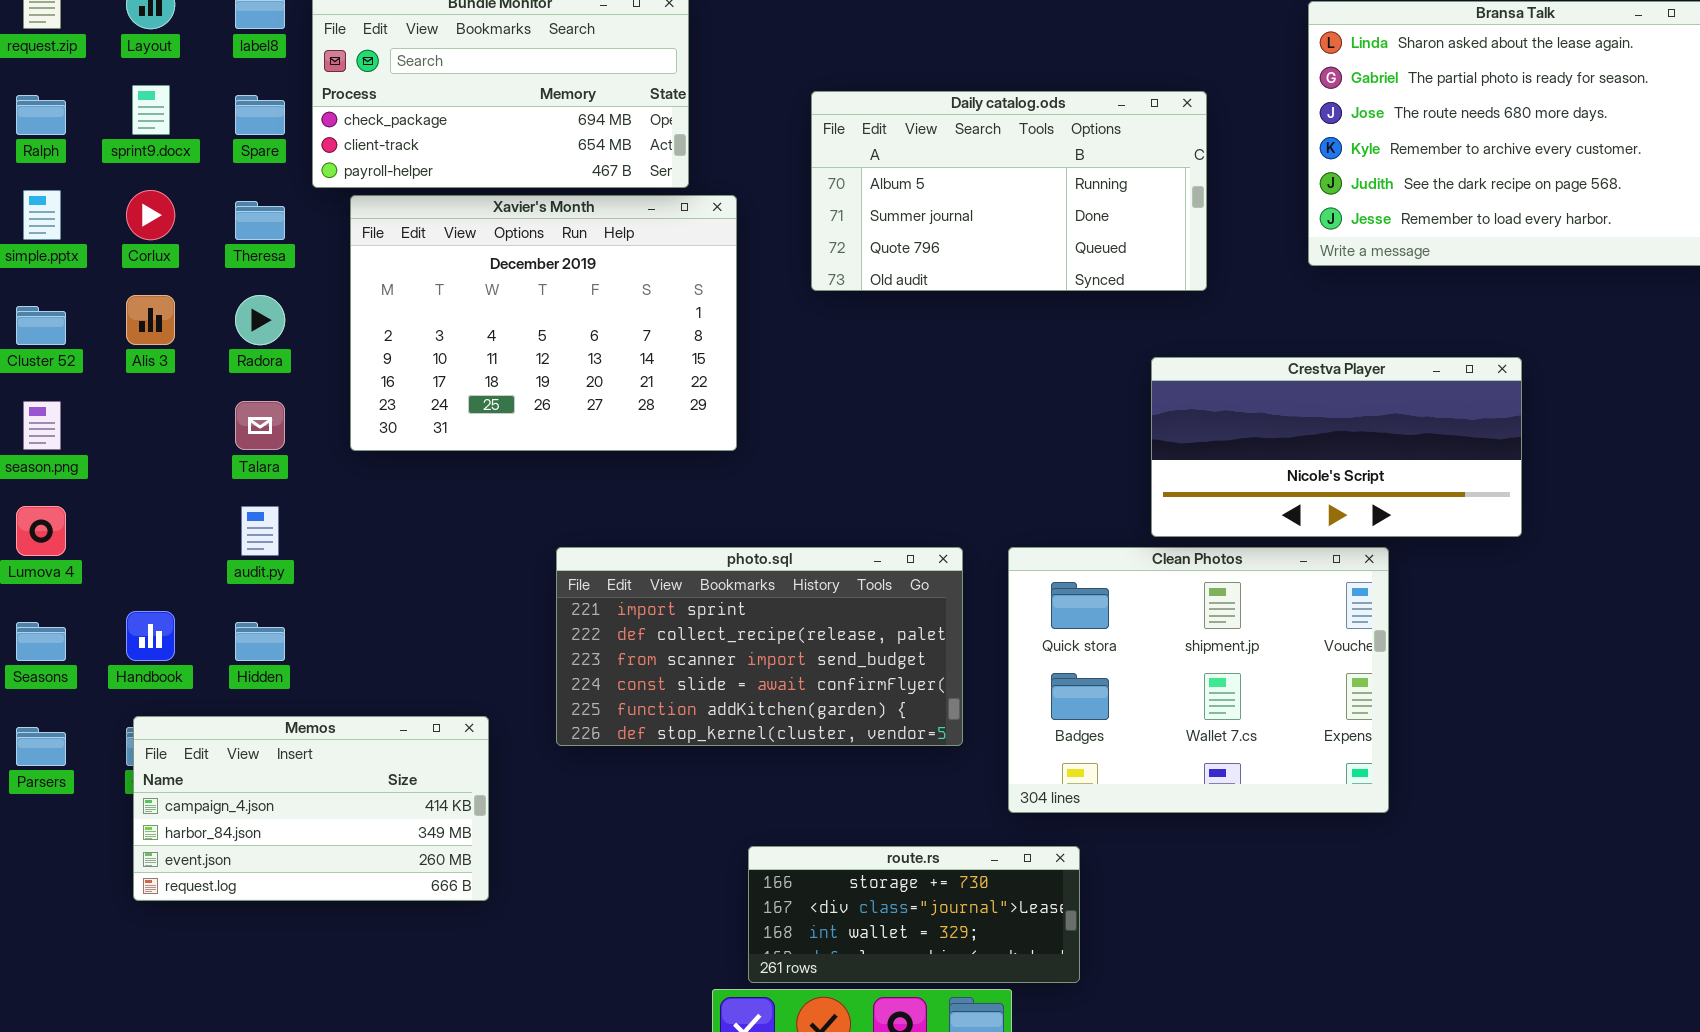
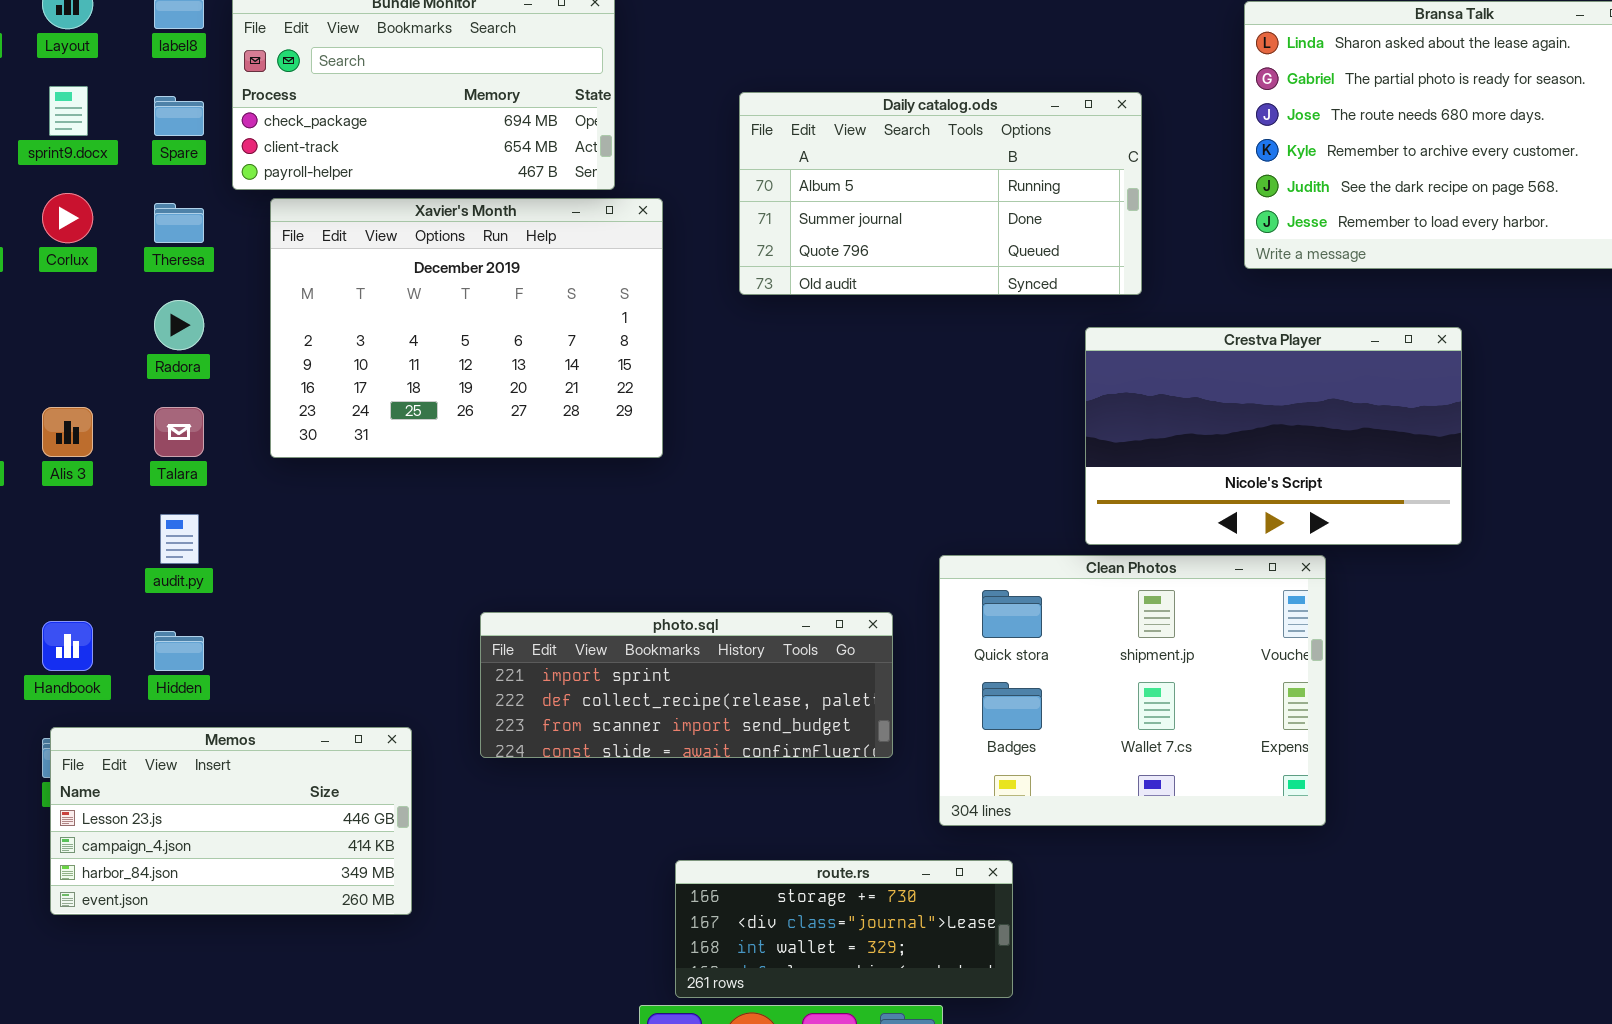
Alis 3: [126,295,175,345] -> [42,407,93,457], moved
Crestva Player: [1151,357,1522,537] -> [1085,327,1462,545], resized
photo.sql: [556,547,963,746] -> [480,612,893,758], resized
Memos: [133,716,489,901] -> [50,727,412,915], scrolled up 1 row

